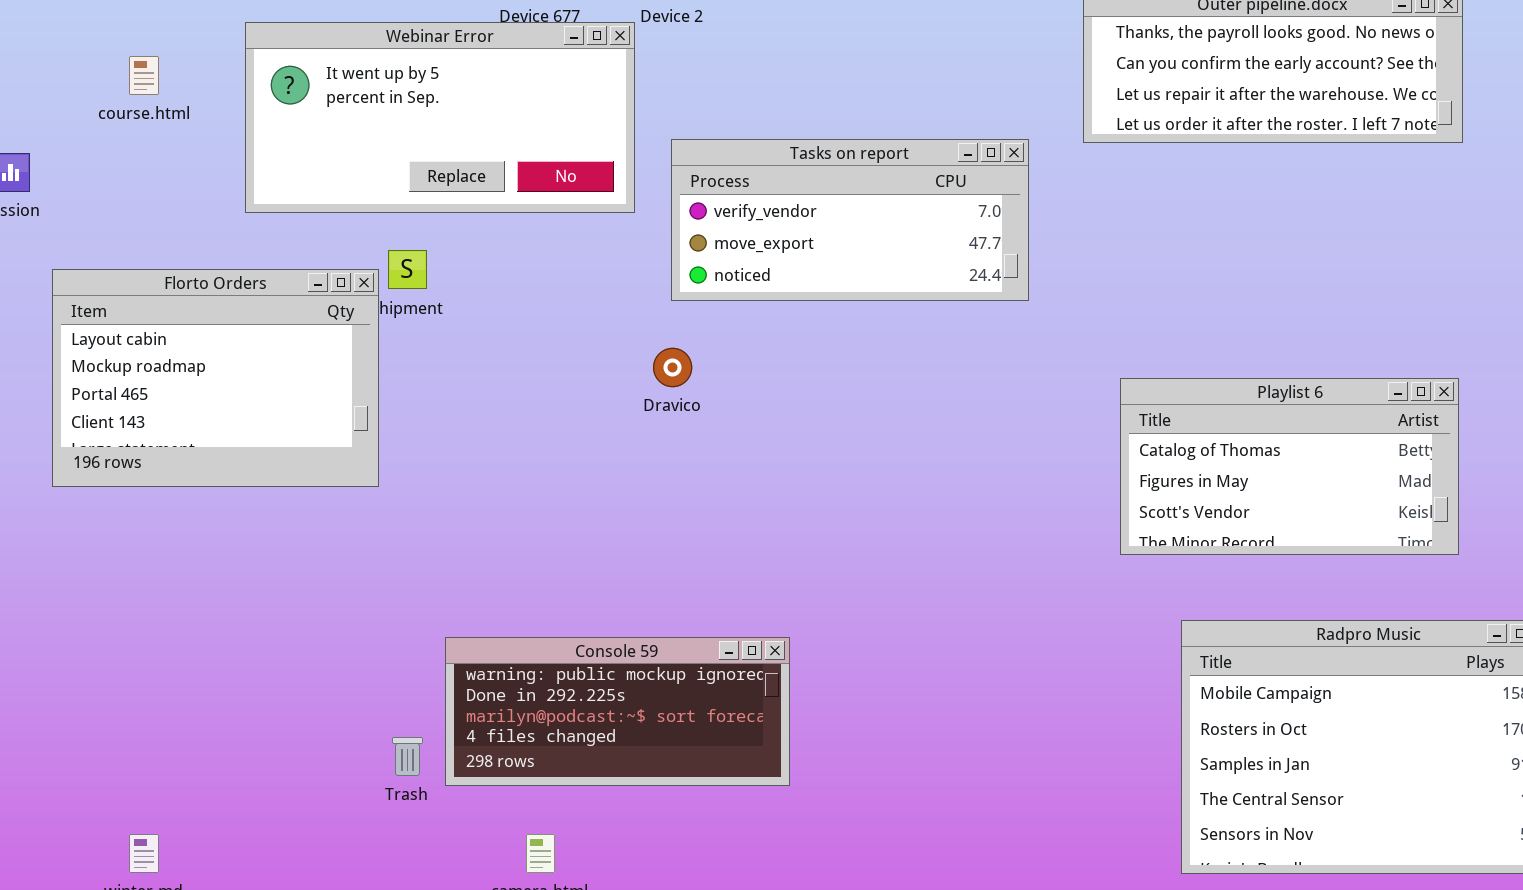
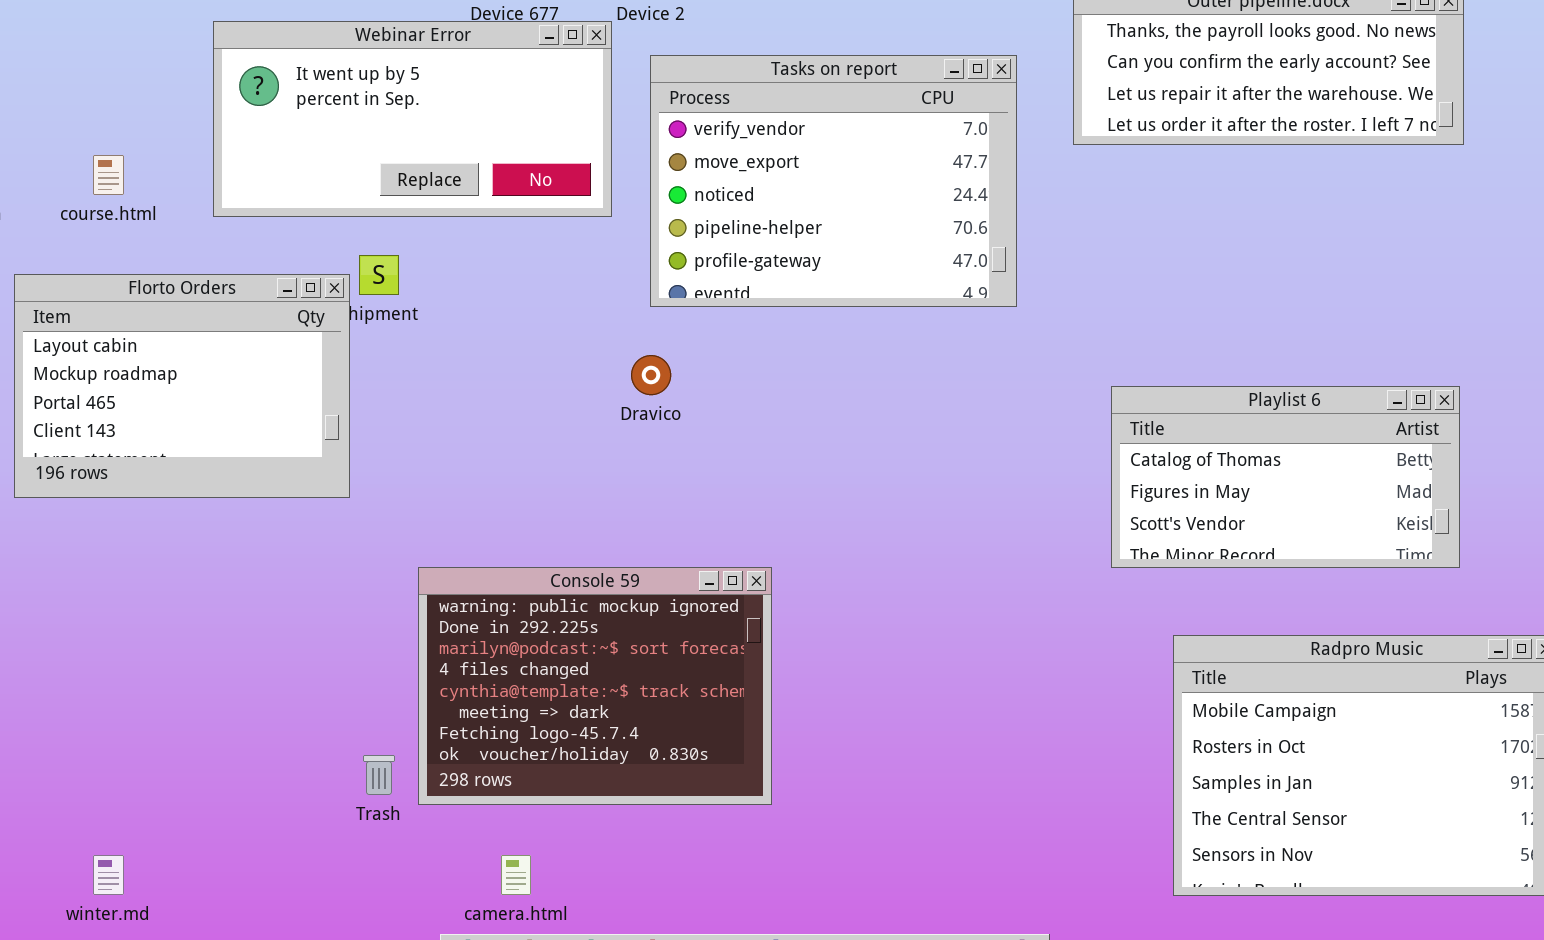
course.html: [129,56,159,95] -> [93,155,124,195], moved
Tasks on report: [671,139,1029,301] -> [650,55,1017,307], resized
Console 59: [445,637,790,786] -> [418,567,772,805], resized

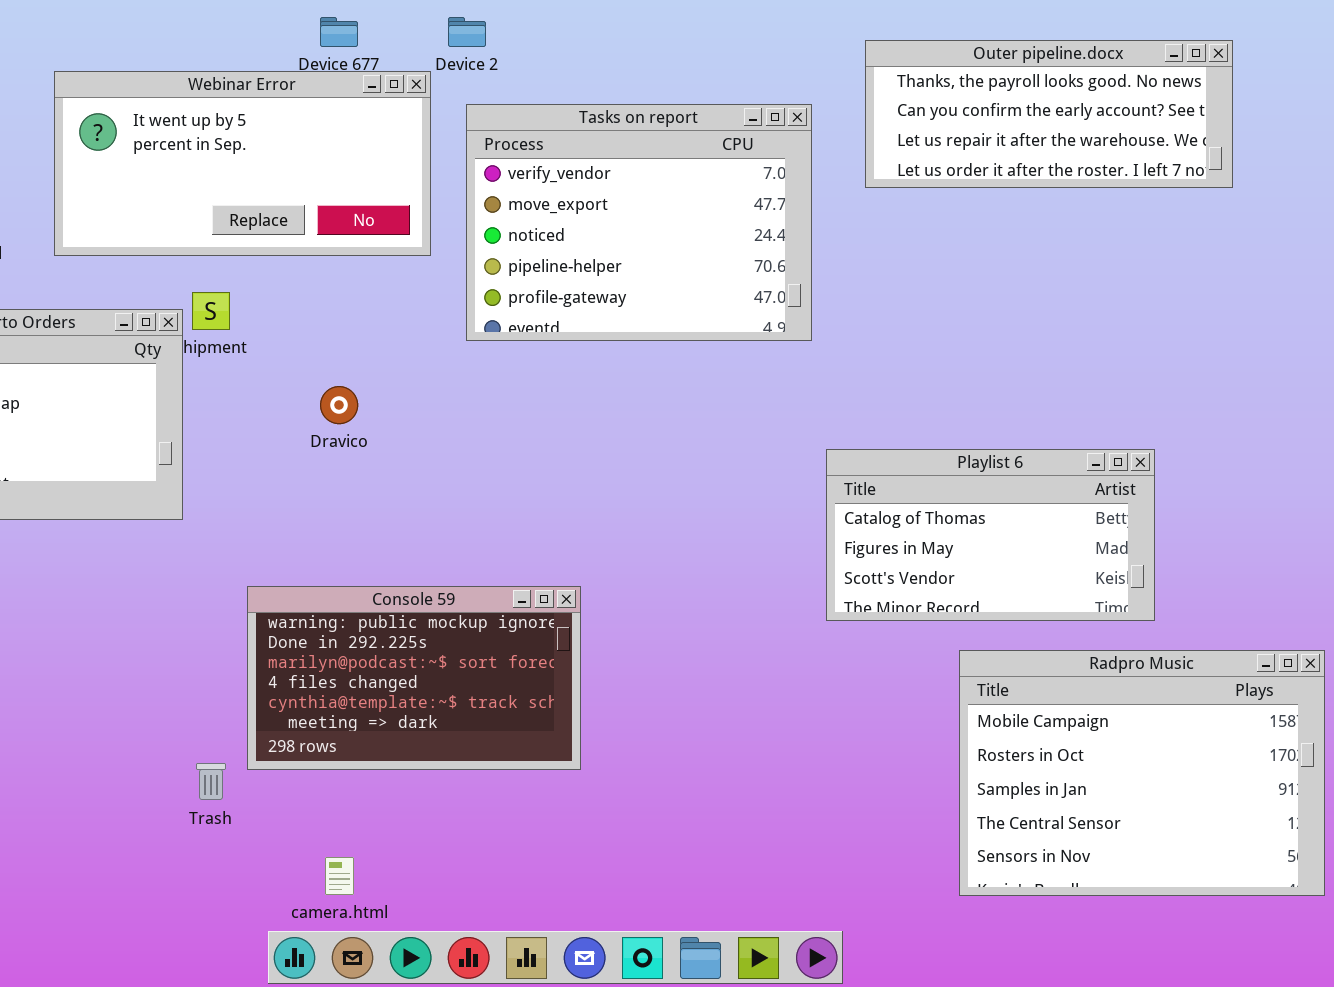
Dravico: [631,355,671,395] -> [320,386,358,424], moved
Playlist 6: [1111,386,1460,568] -> [826,449,1155,621], moved
Console 59: [418,567,772,805] -> [247,586,581,770], resized

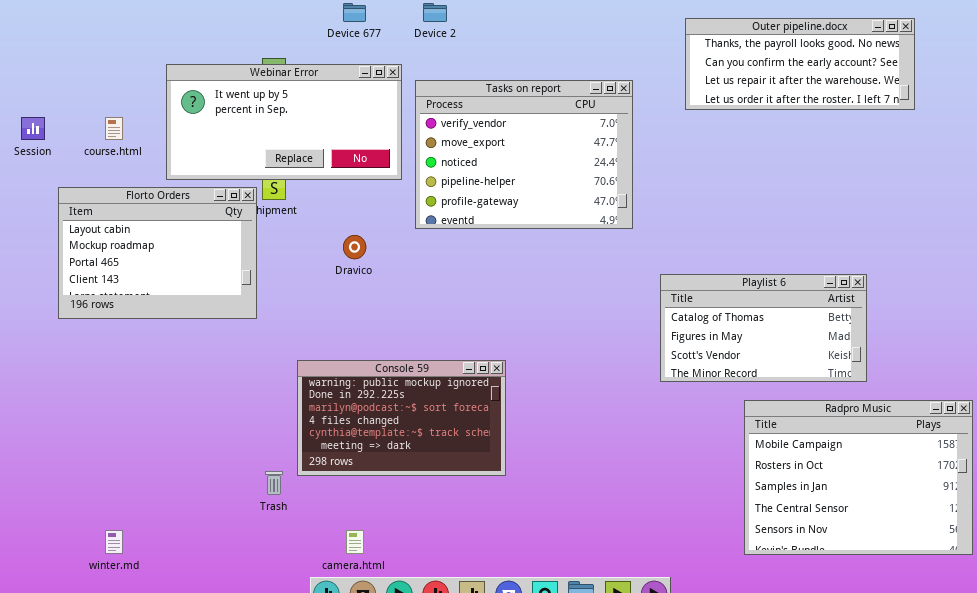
Webinar Error: [54,71,431,256] -> [166,64,402,180], moved
Tasks on report: [466,104,812,341] -> [415,80,633,229], moved

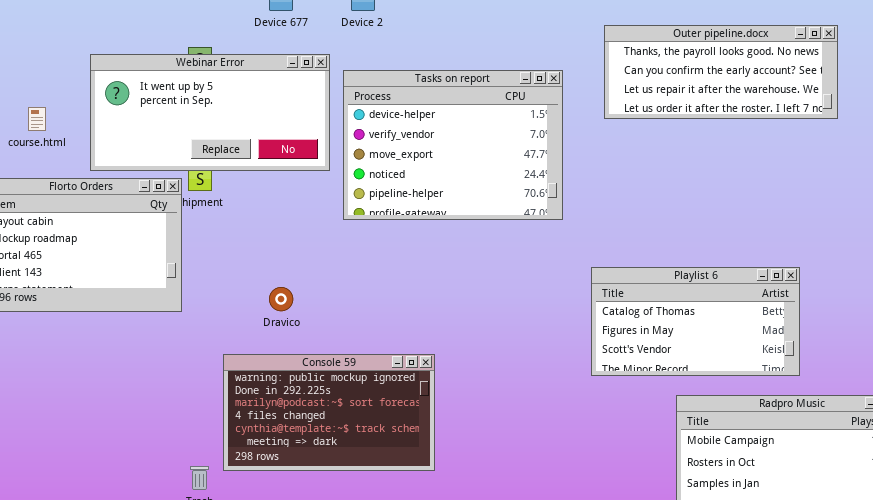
Outer pipeline.docx: [685,18,915,110] -> [604,25,838,119], moved
Tasks on report: [415,80,633,229] -> [343,70,563,220], scrolled up 1 row
Dravico: [343,235,366,259] -> [269,287,293,311], moved

